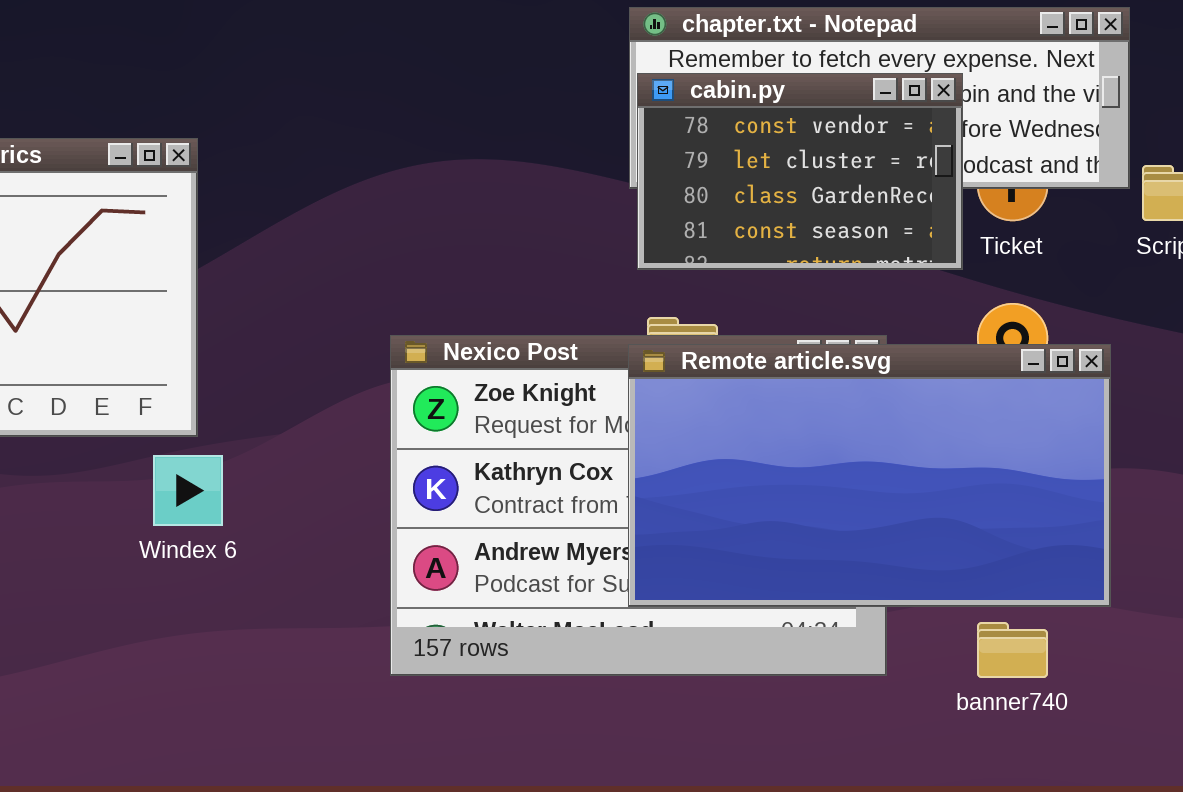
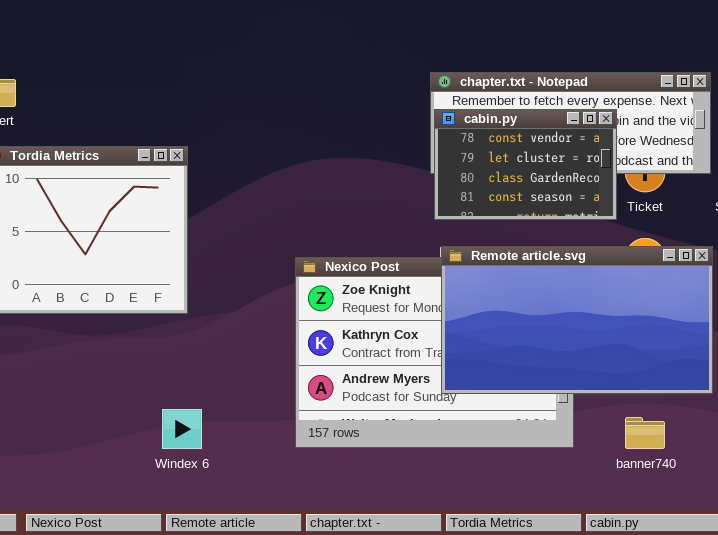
Remote article.svg: [628,344,1111,607] -> [441,246,713,394], moved
Windex 6: [153,455,223,526] -> [162,409,202,449], moved

